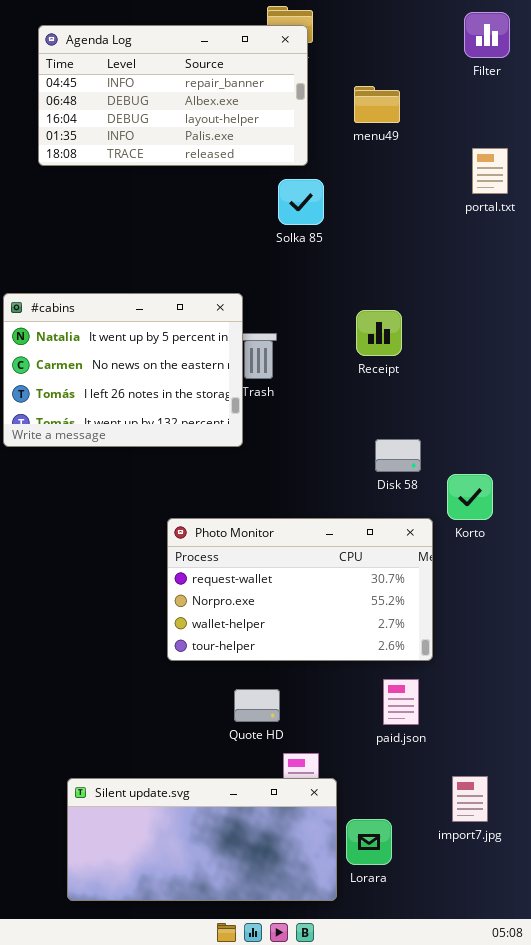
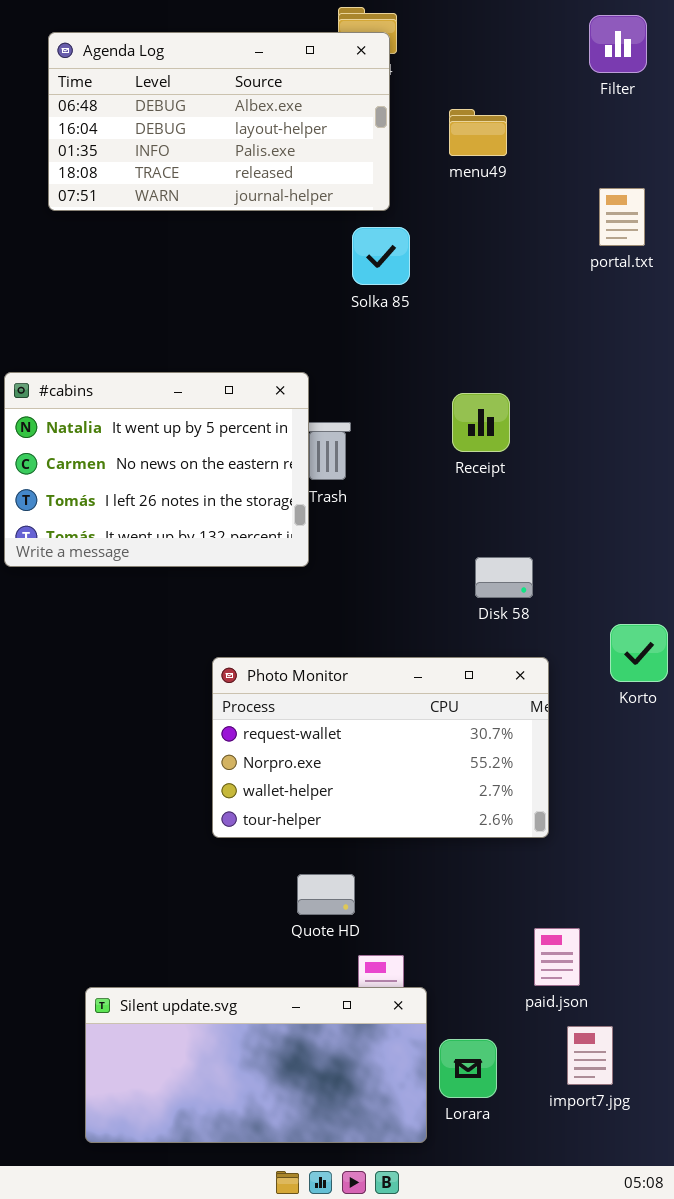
Agenda Log: [38,25,308,166] -> [48,32,390,211], scrolled down 1 row
Korto: [447,474,493,520] -> [610,624,668,682], moved
paid.json: [383,679,419,725] -> [534,928,580,986], moved
import7.jpg: [452,776,488,822] -> [567,1026,613,1085], moved

